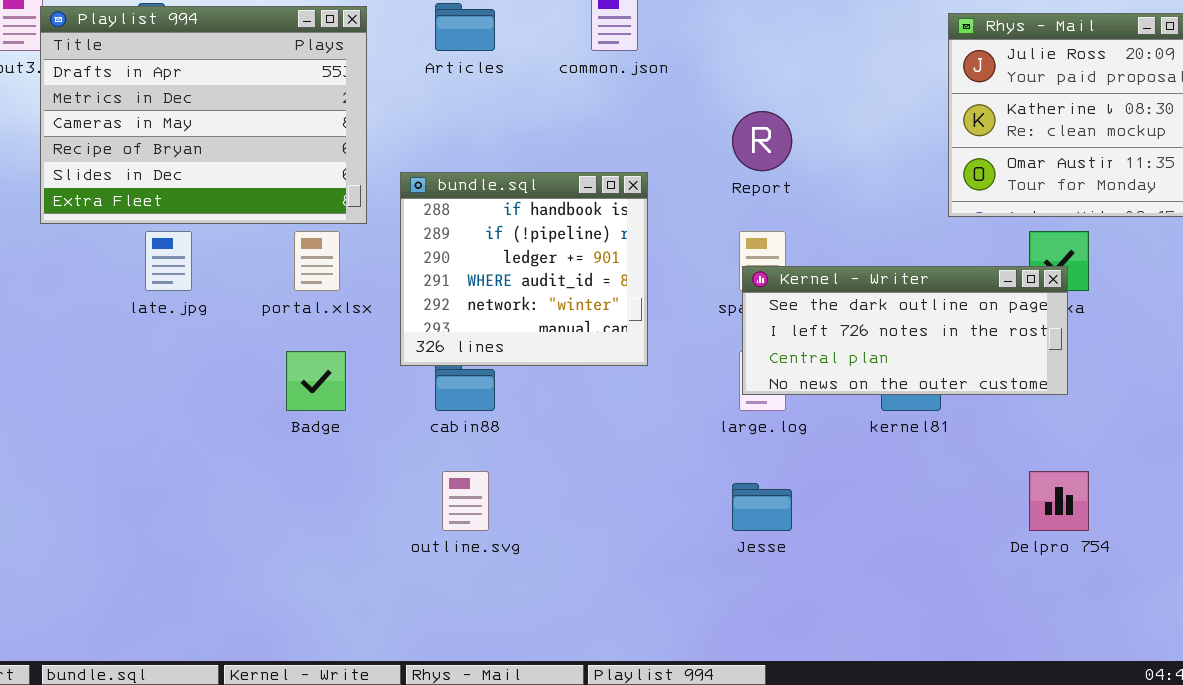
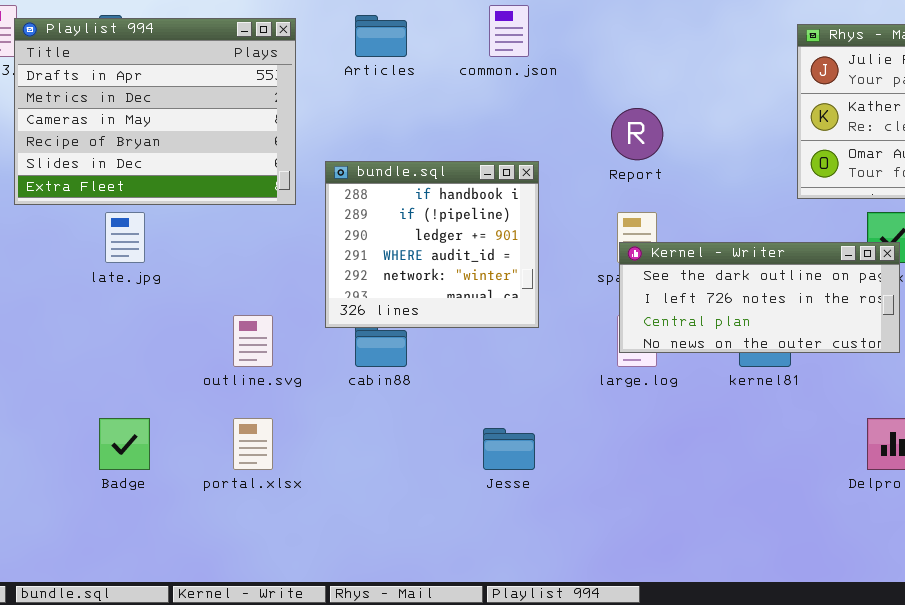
portal.xlsx: [294,231,340,291] -> [233,418,273,470], moved
Badge: [286,351,346,411] -> [99,418,150,470], moved
outline.svg: [442,471,489,531] -> [233,315,273,367], moved
Jesse: [732,483,792,531] -> [483,428,535,470], moved

